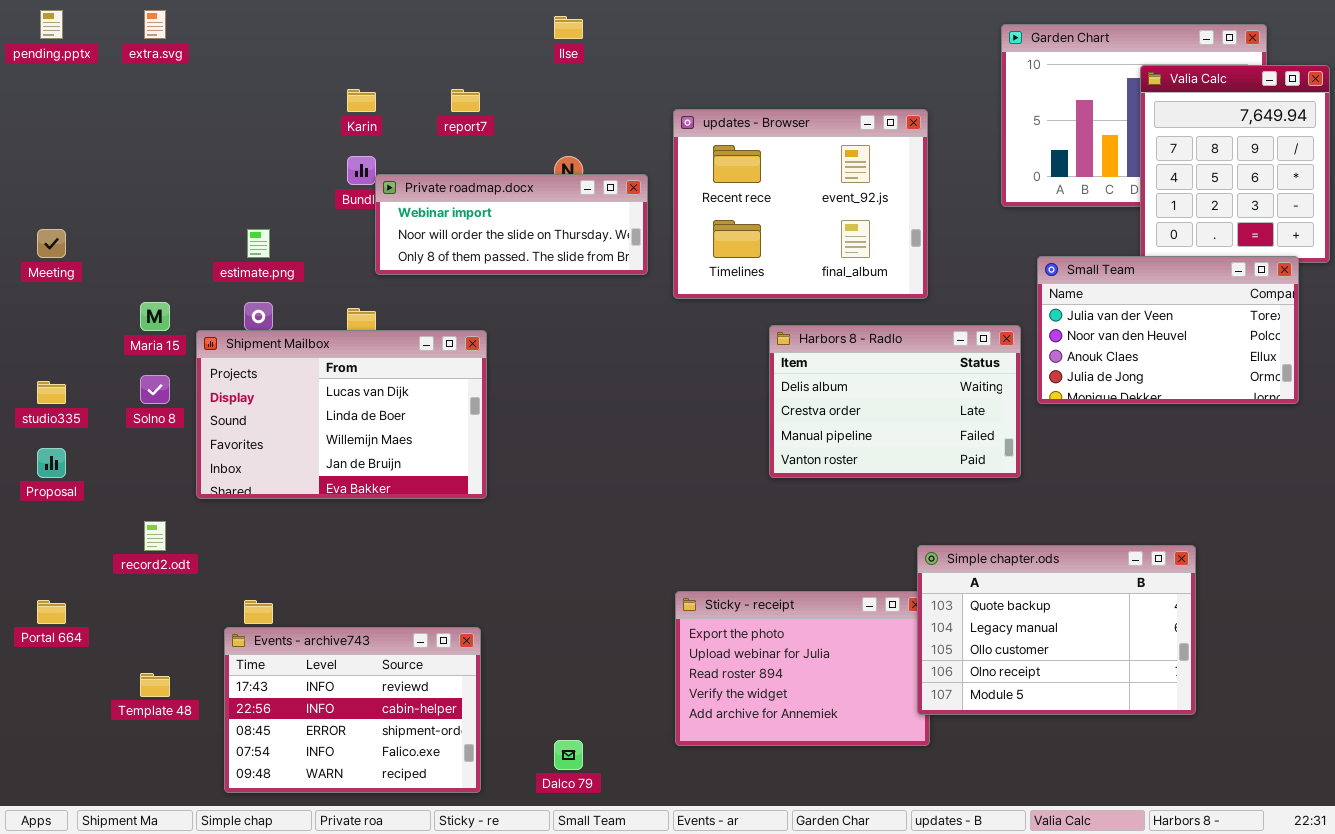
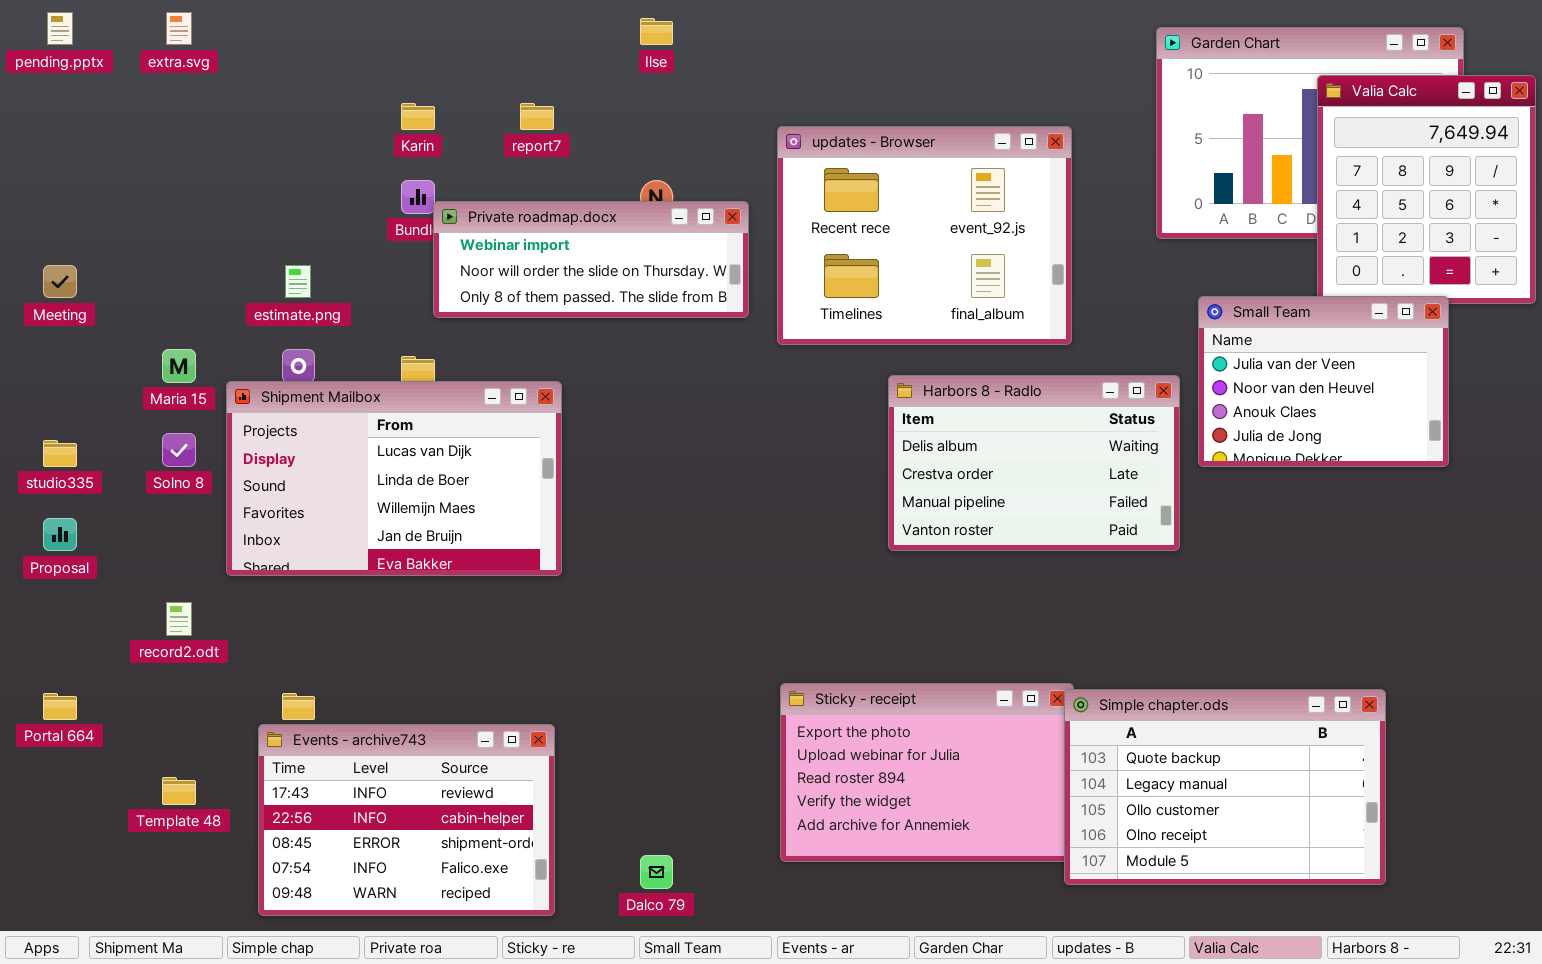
Small Team: [1037,256,1299,404] -> [1198,296,1449,467], resized
Simple chapter.ods: [917,545,1196,715] -> [1064,689,1386,885], moved

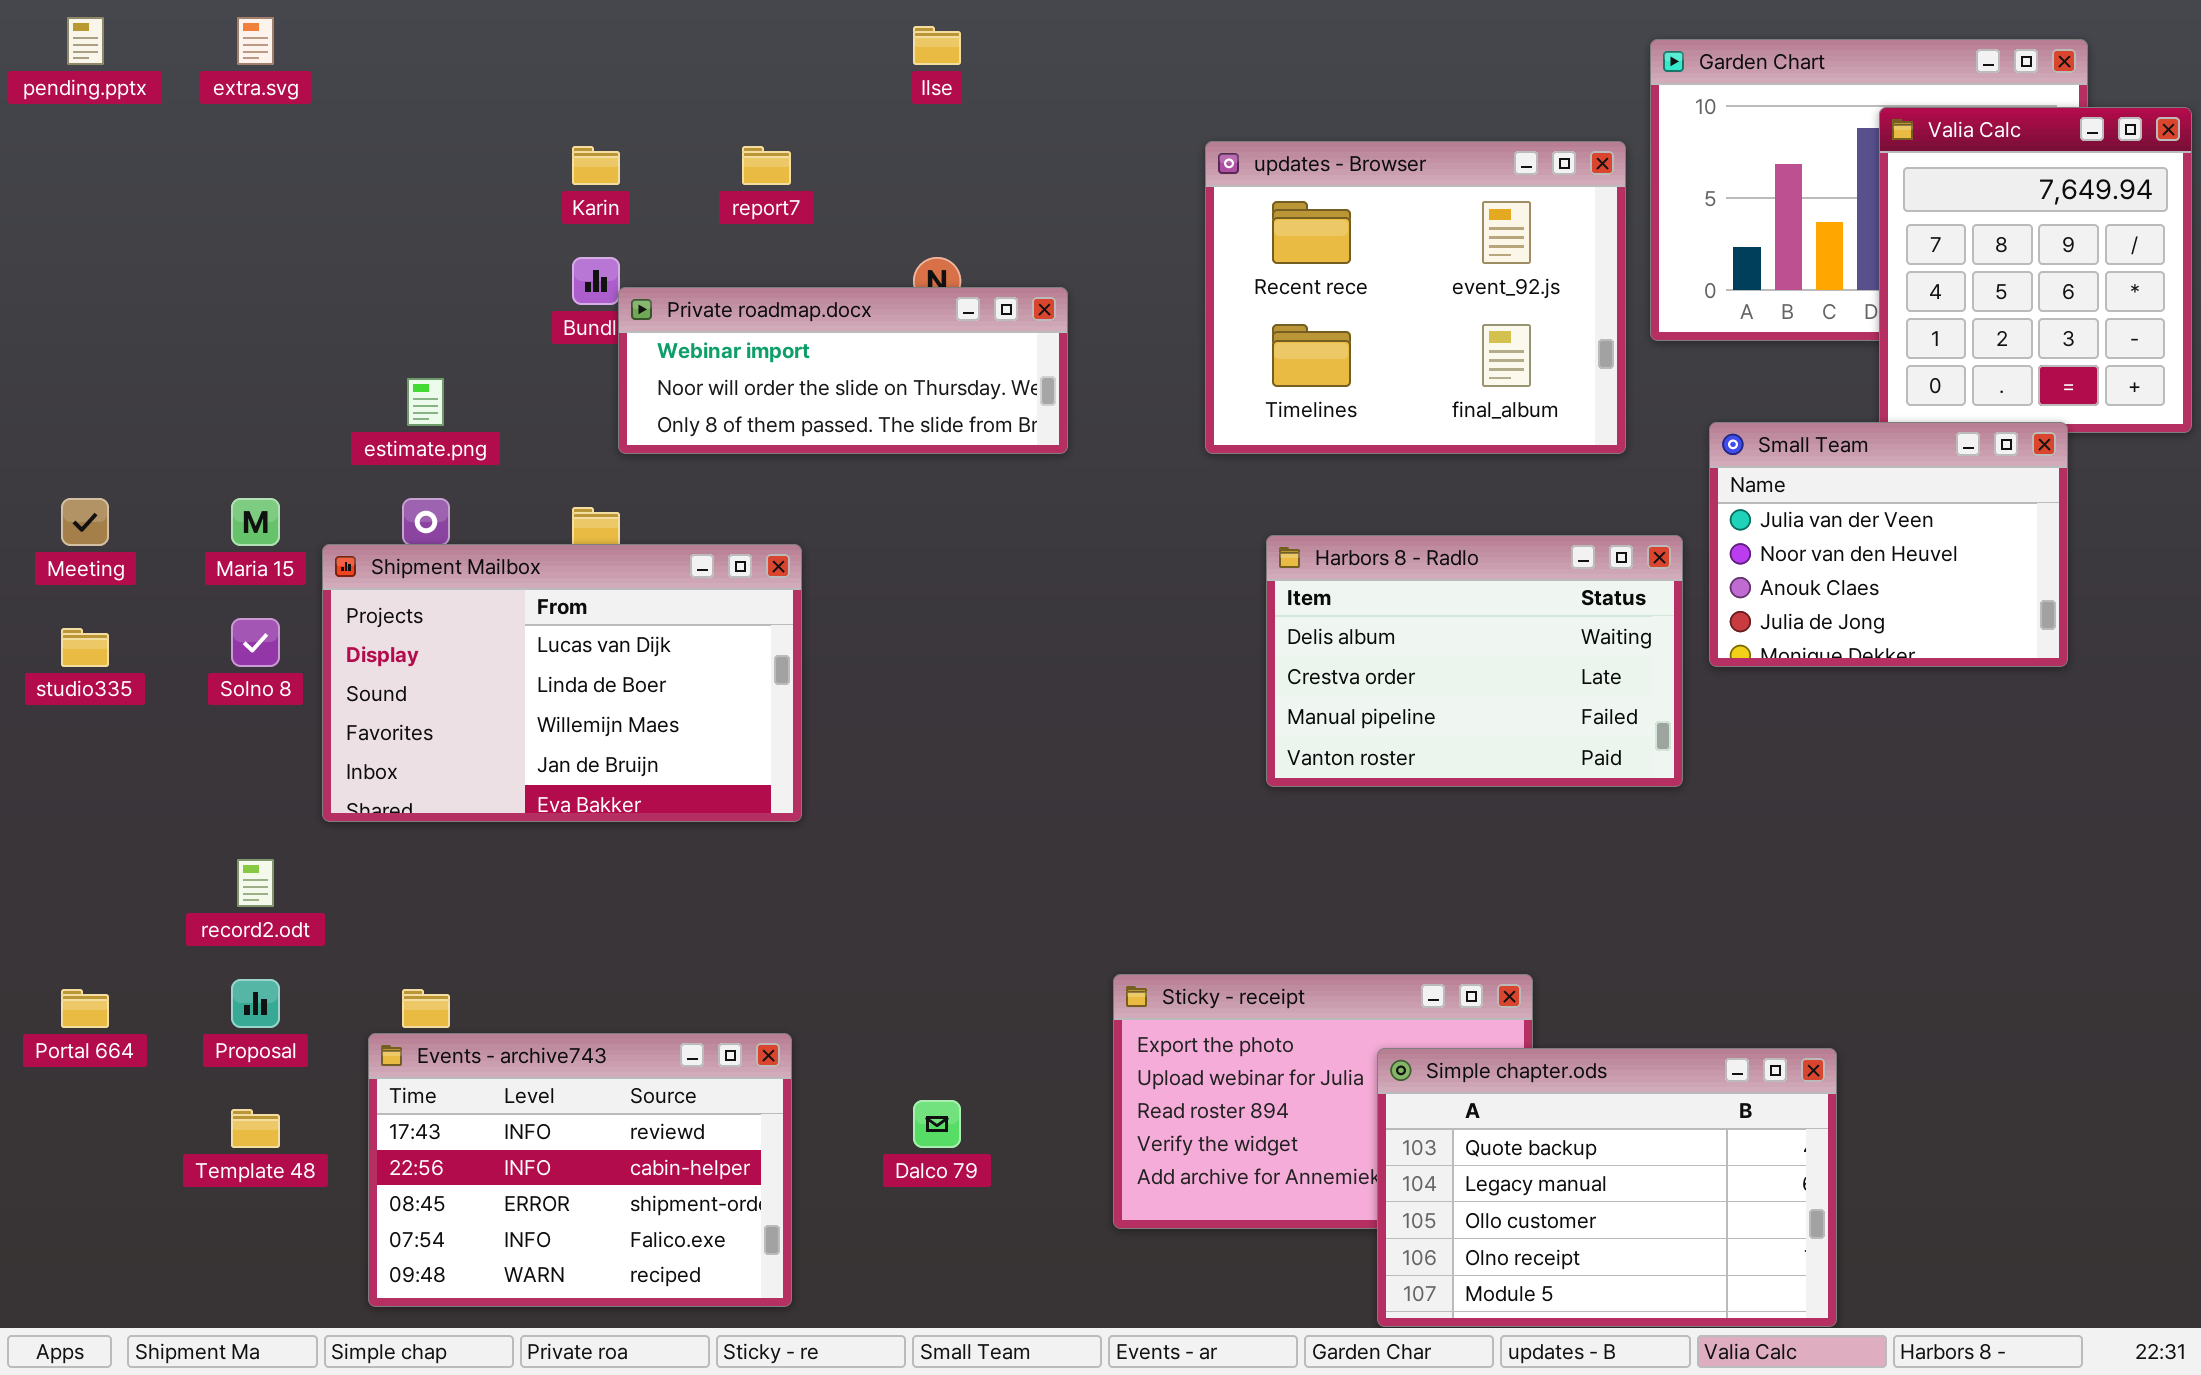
updates - Browser: [777,126,1072,345] -> [1205,141,1626,454], moved
Meeting: [43,265,77,298] -> [61,498,109,546], moved
Proposal: [43,518,77,551] -> [231,979,280,1028], moved
Simple chapter.ods: [1064,689,1386,885] -> [1377,1048,1837,1327], moved
Dalco 79: [640,855,673,889] -> [913,1100,961,1148], moved

